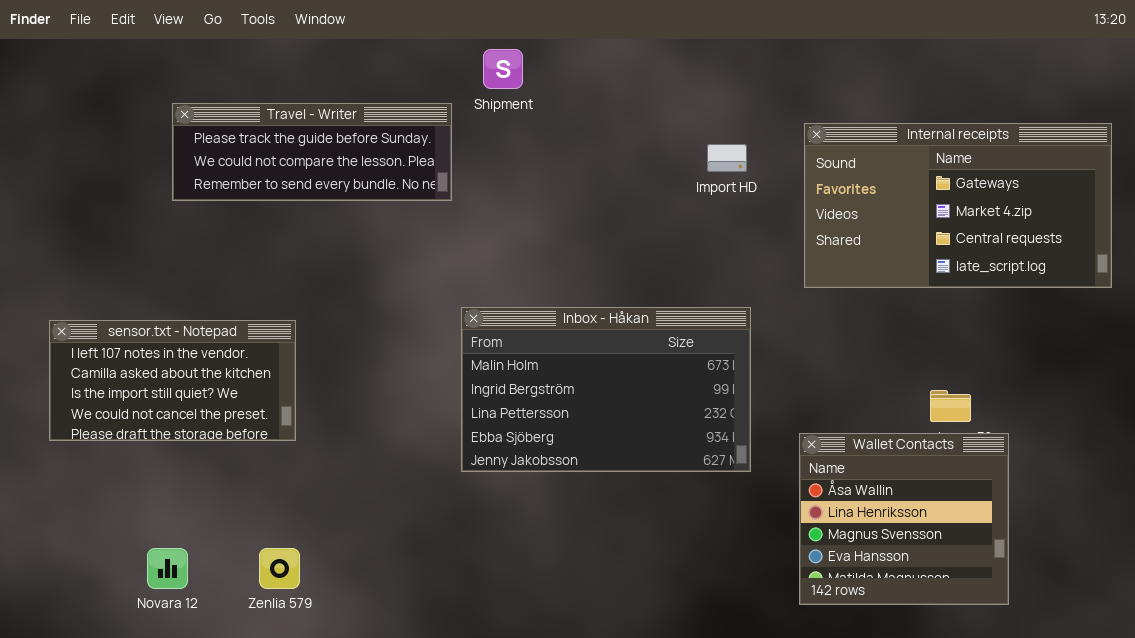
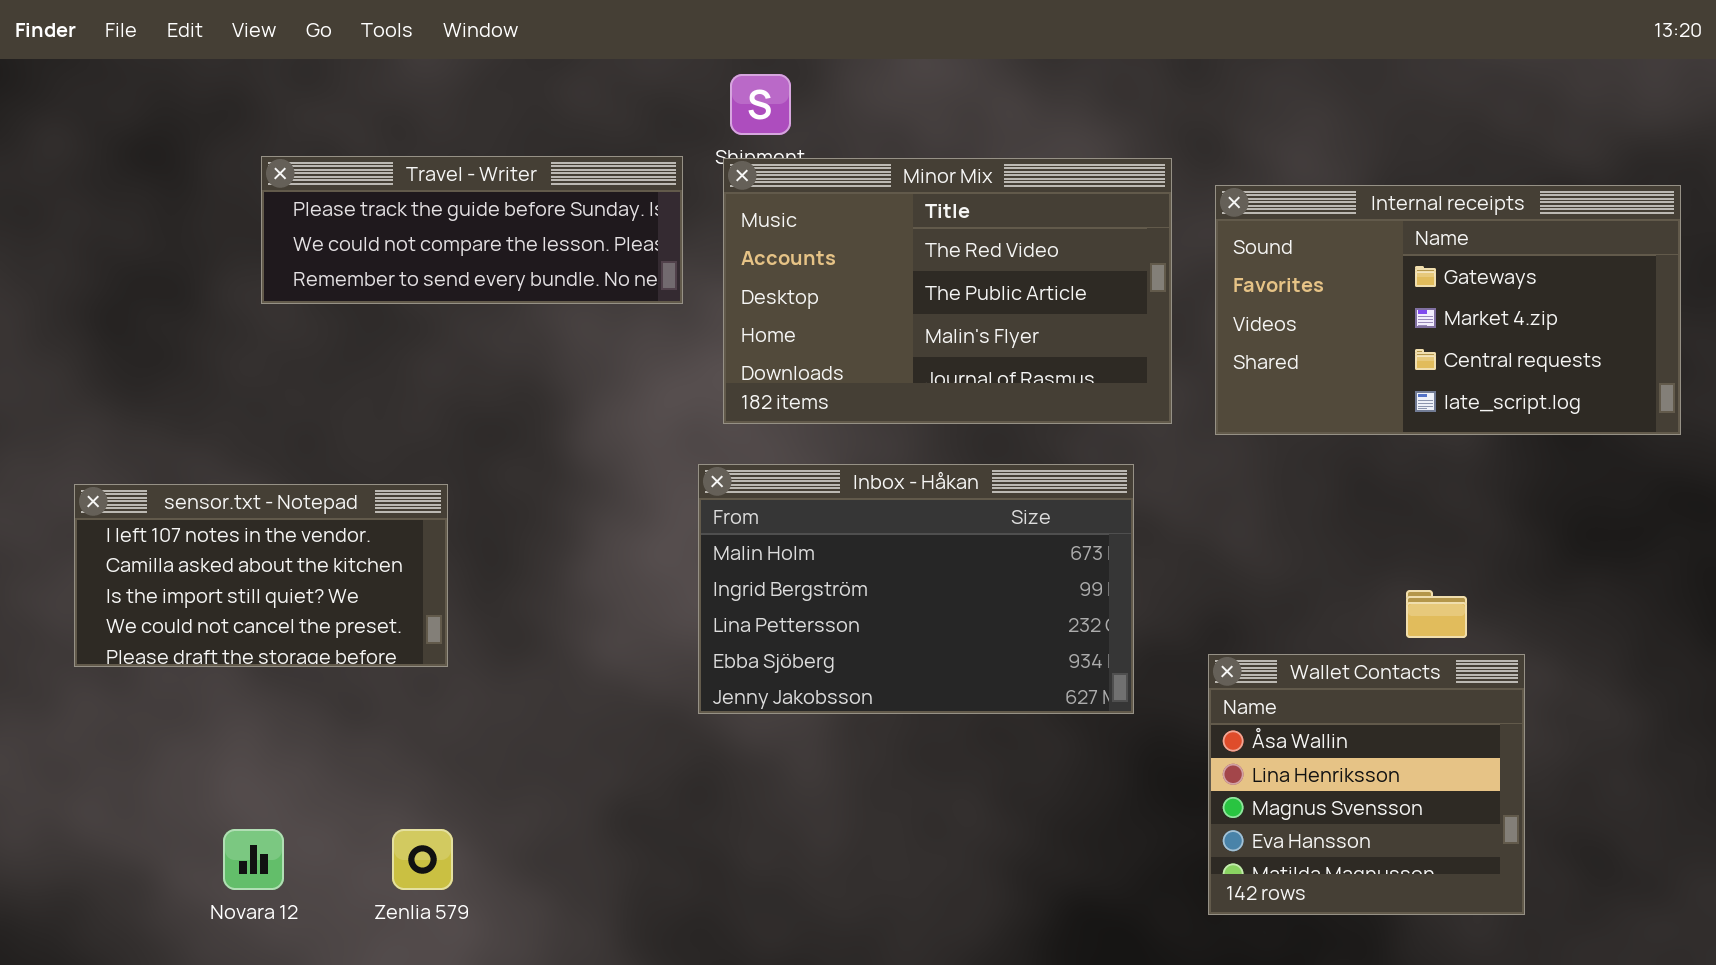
Minor Mix: none -> [723,158,1172,424], opened

